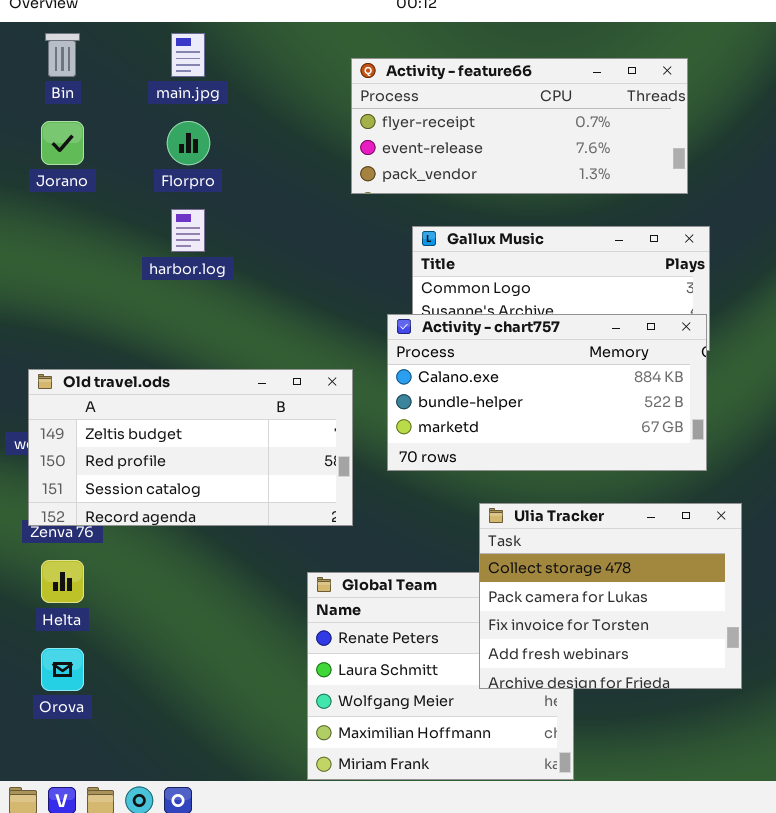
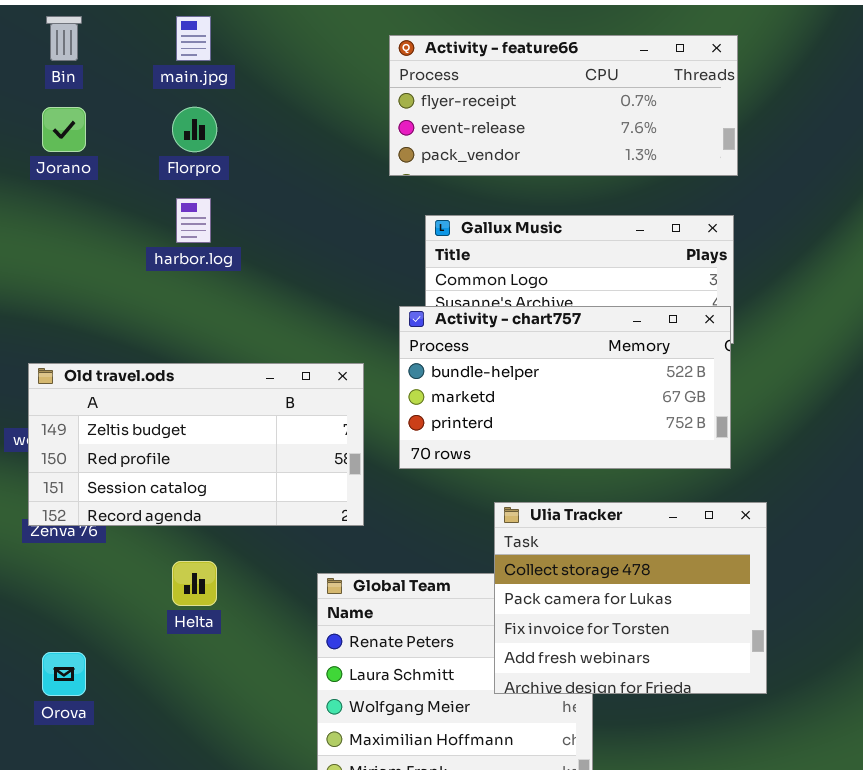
Activity - feature66: [351,58,688,194] -> [389,35,738,176], moved
Activity - chart757: [387,314,707,471] -> [399,306,731,469], scrolled down 1 row
Helta: [41,560,84,603] -> [172,561,217,606], moved

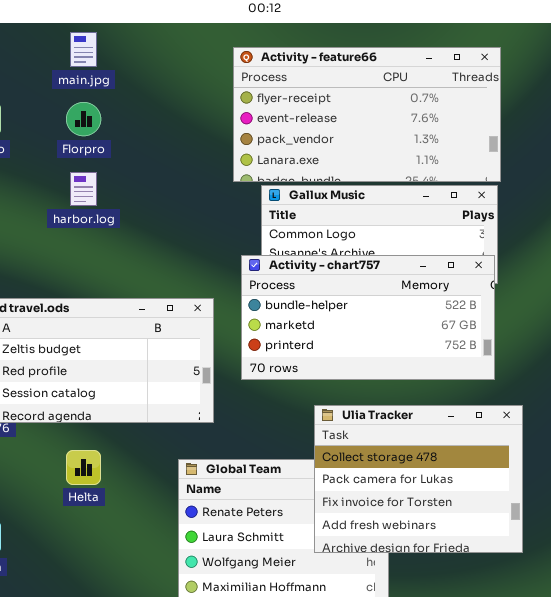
Activity - feature66: [389,35,738,176] -> [233,47,501,182], resized

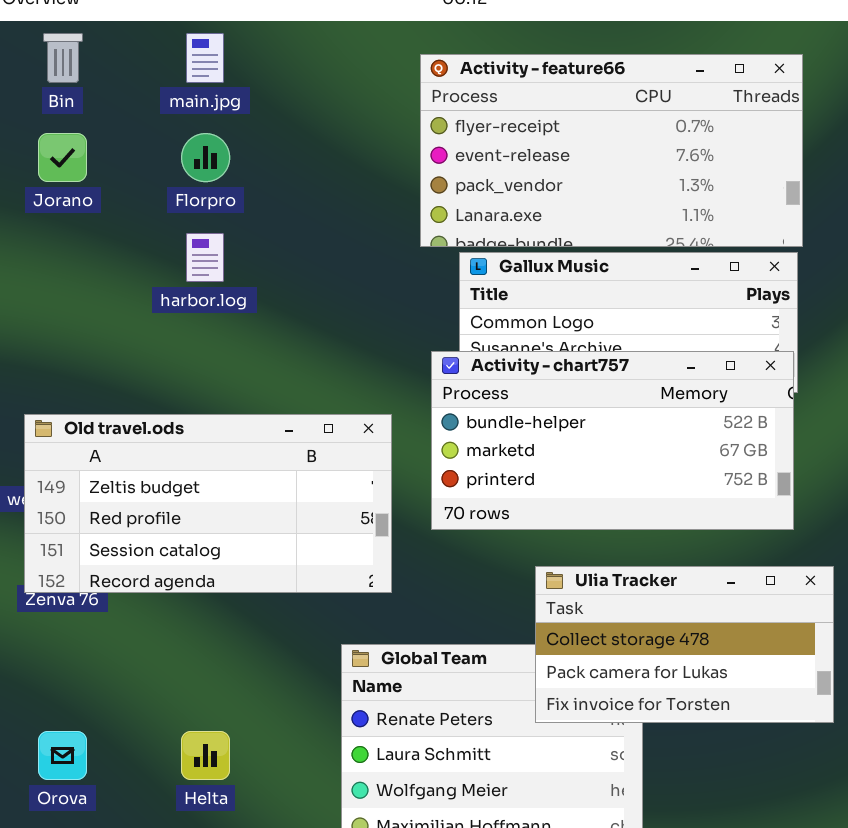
Ulia Tracker: [314,405,523,553] -> [535,566,834,723], resized
Helta: [66,450,101,485] -> [181,731,230,780], moved

